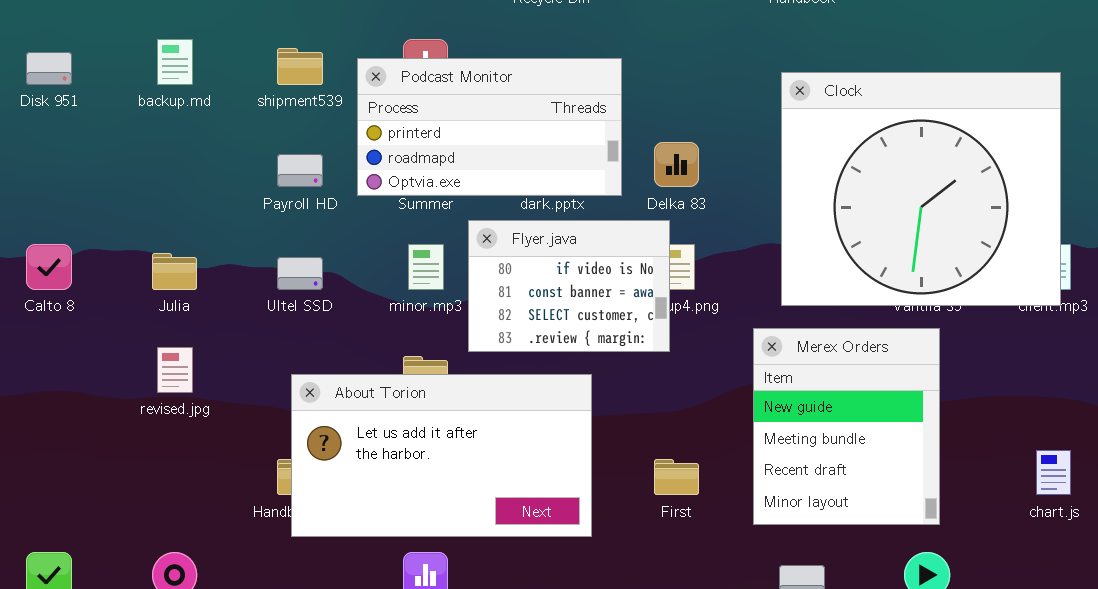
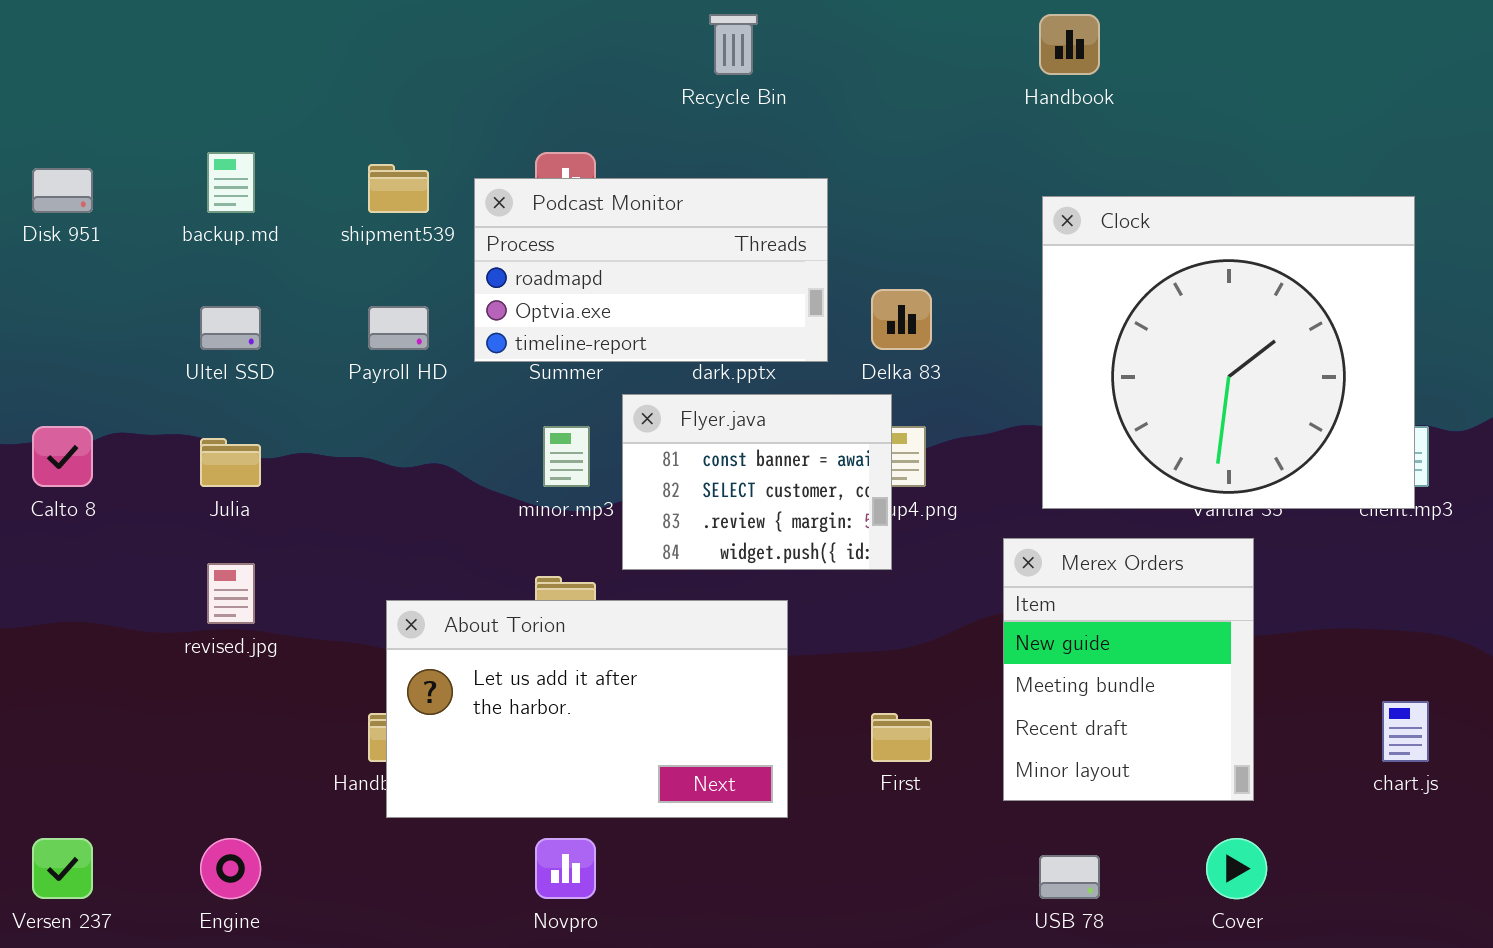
Podcast Monitor: [357,58,622,196] -> [474,178,828,362], scrolled down 1 row
Flyer.java: [468,220,670,352] -> [622,394,892,570], scrolled down 1 row
Ultel SSD: [277,257,323,290] -> [200,306,261,350], moved

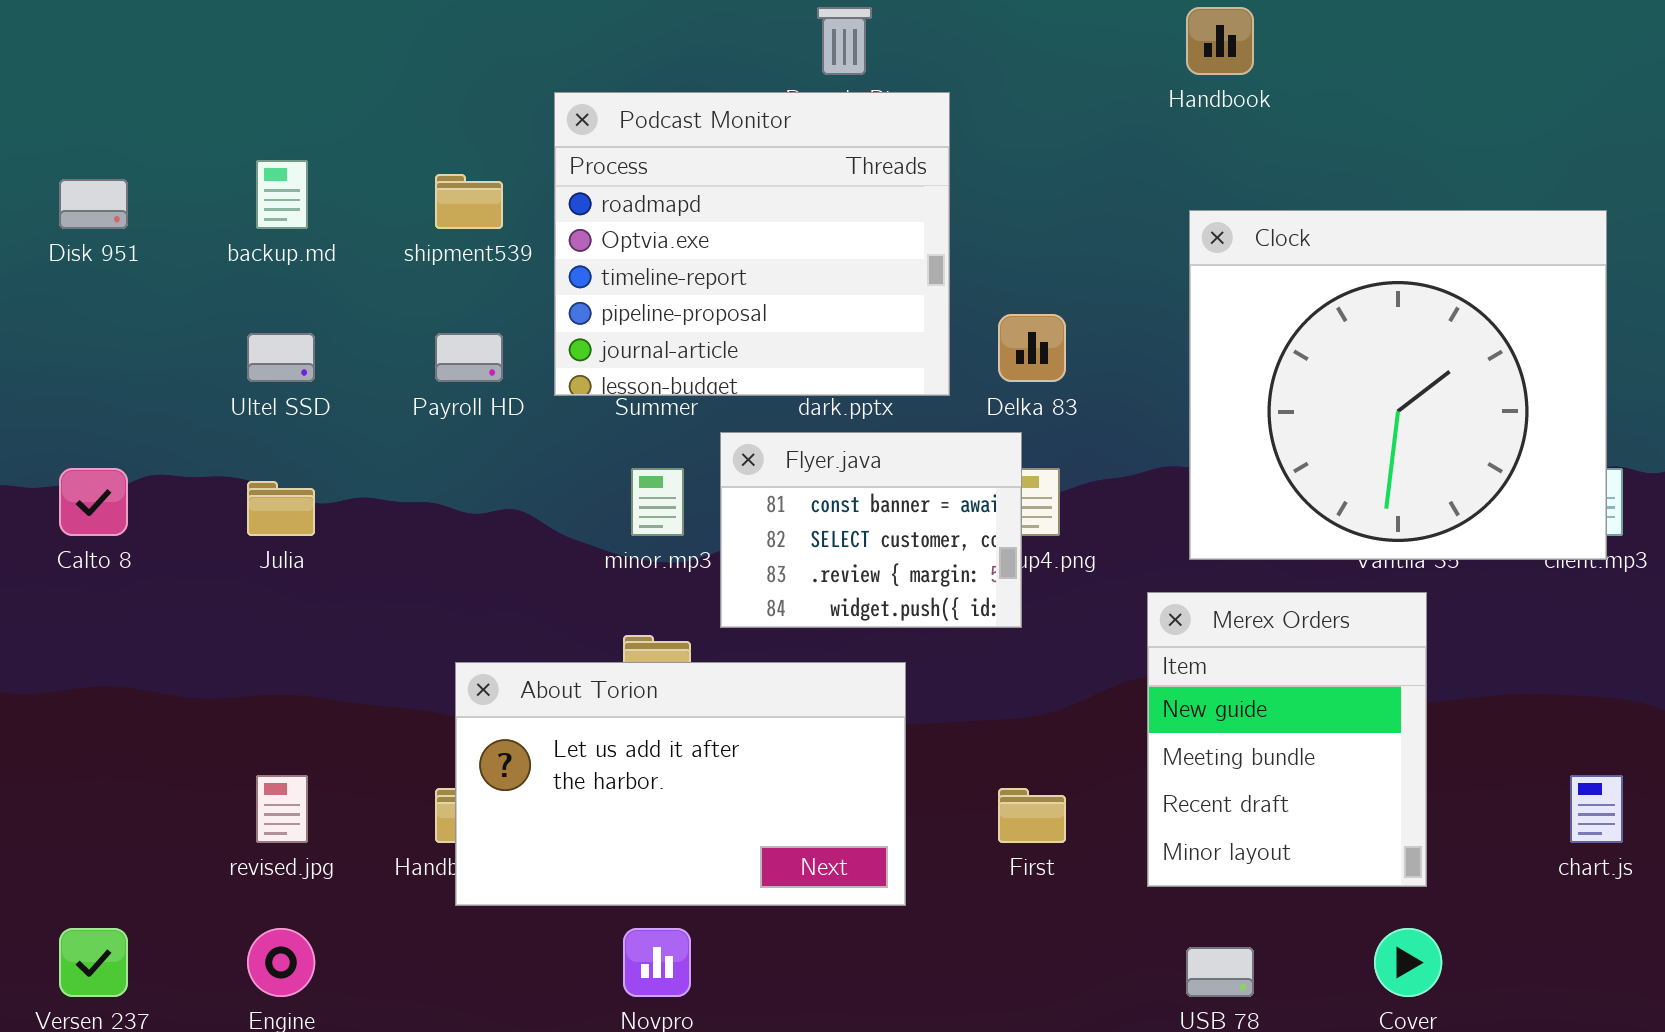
Podcast Monitor: [474,178,828,362] -> [554,92,950,396], resized
revised.jpg: [207,563,255,624] -> [256,775,308,843], moved

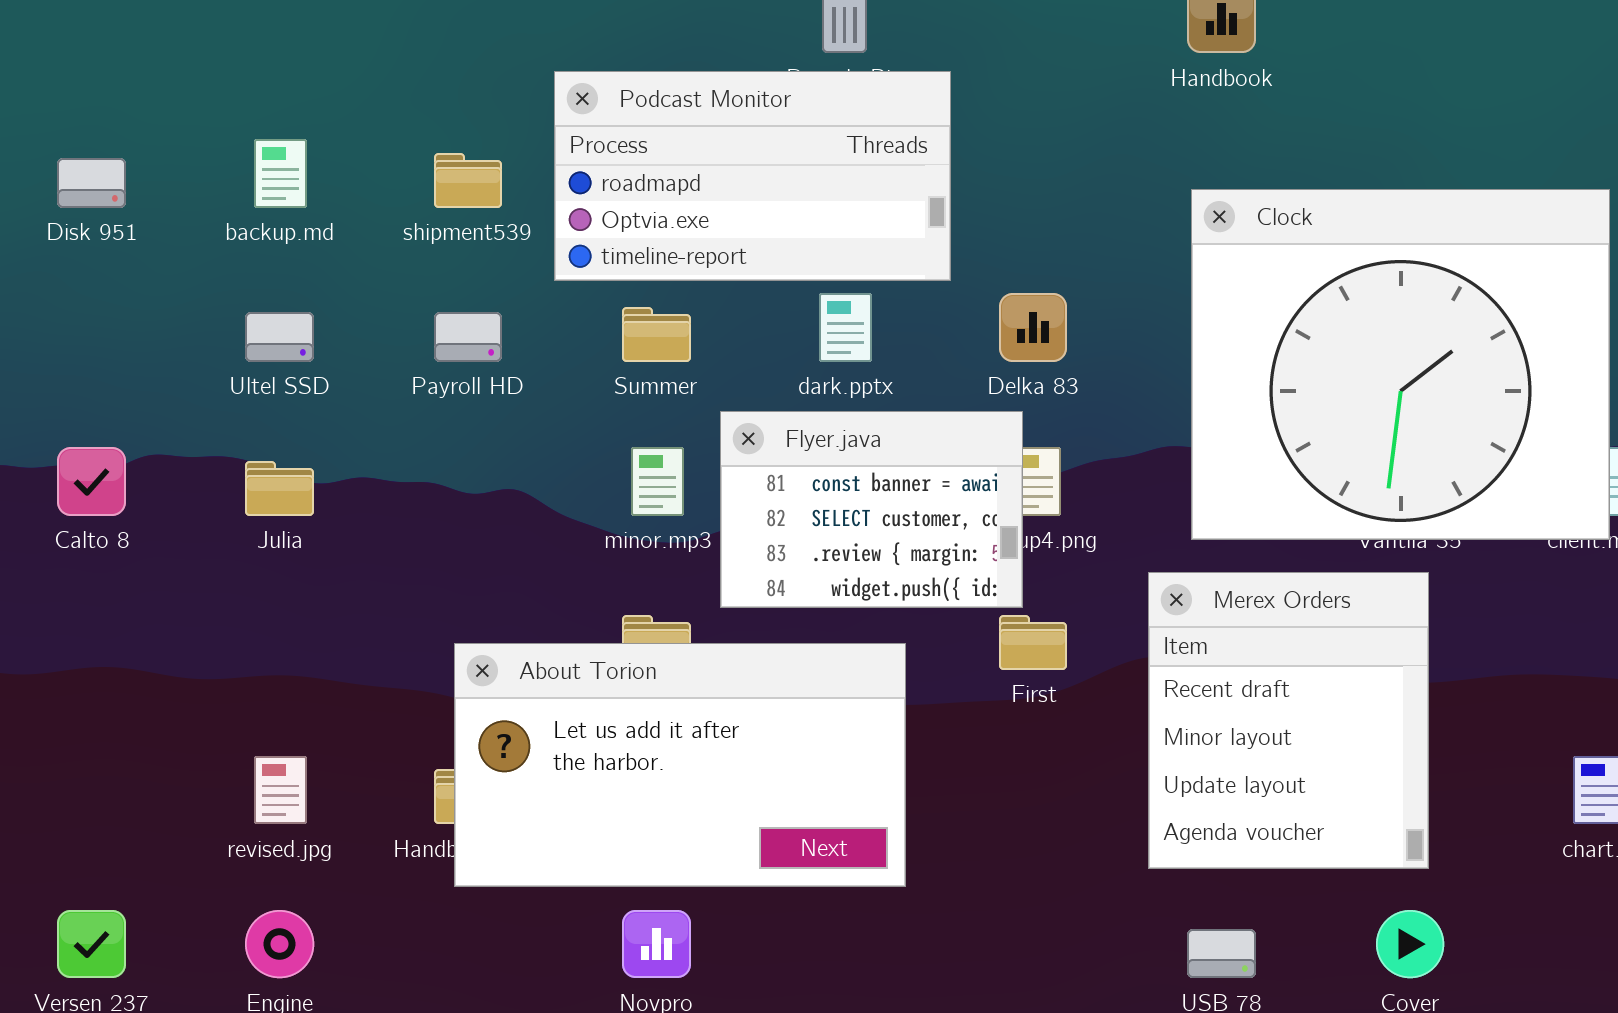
Podcast Monitor: [554,92,950,396] -> [554,71,951,281], resized
Merex Orders: [1147,592,1427,887] -> [1148,572,1429,869], scrolled down 2 rows
First: [998,788,1066,843] -> [999,615,1067,670], moved

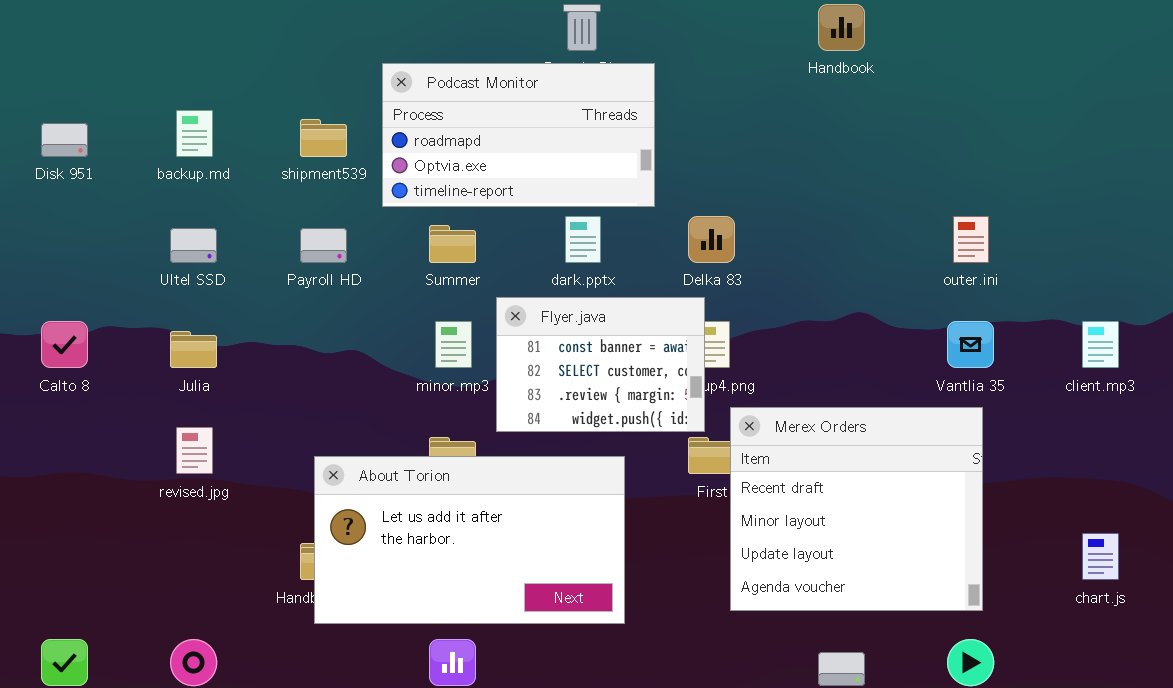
Clock: [1191,189,1610,540] -> none, closed
Merex Orders: [1148,572,1429,869] -> [730,407,983,611], resized
revised.jpg: [254,756,307,824] -> [176,427,213,474], moved

